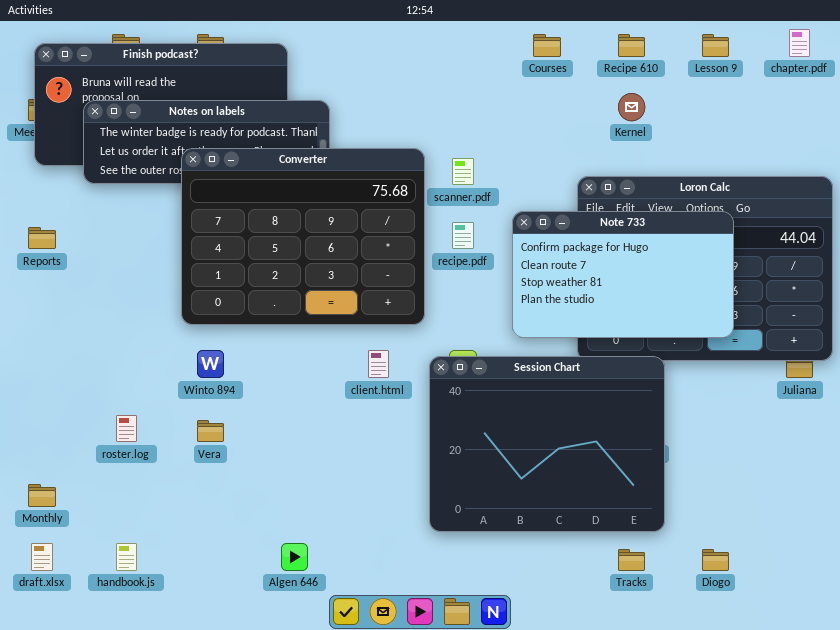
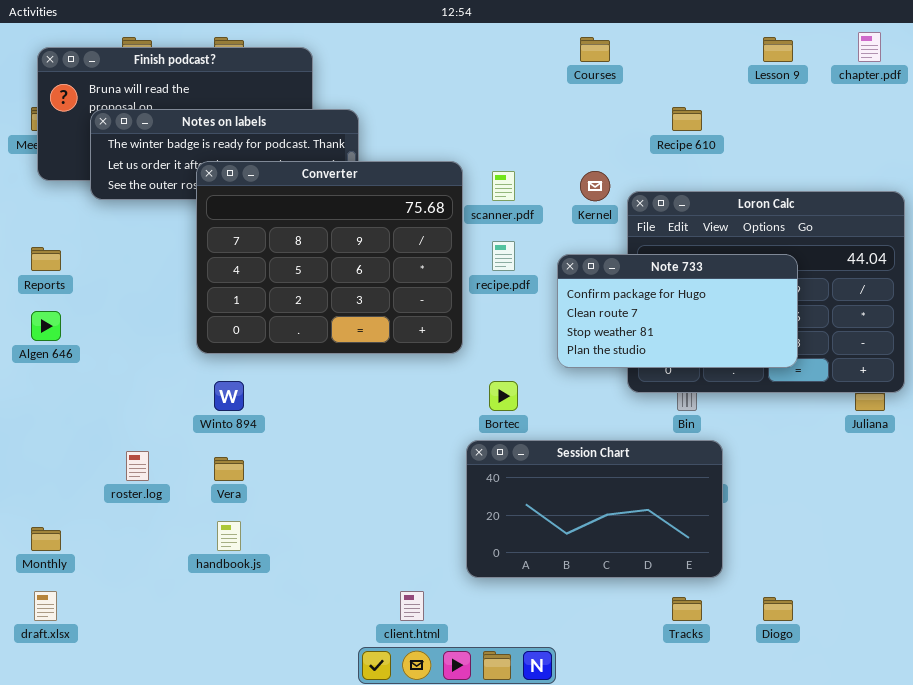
Recipe 610: [618,34,645,57] -> [672,107,702,131], moved
Kernel: [618,93,645,121] -> [580,171,610,201], moved
Note 733: [512,211,734,338] -> [557,254,798,368], resized
client.html: [368,350,389,378] -> [400,591,424,621], moved
Session Chart: [429,356,665,532] -> [466,440,723,578], resized
handbook.js: [116,543,137,571] -> [217,521,241,551], moved
Algen 646: [281,543,308,571] -> [31,311,61,341], moved

